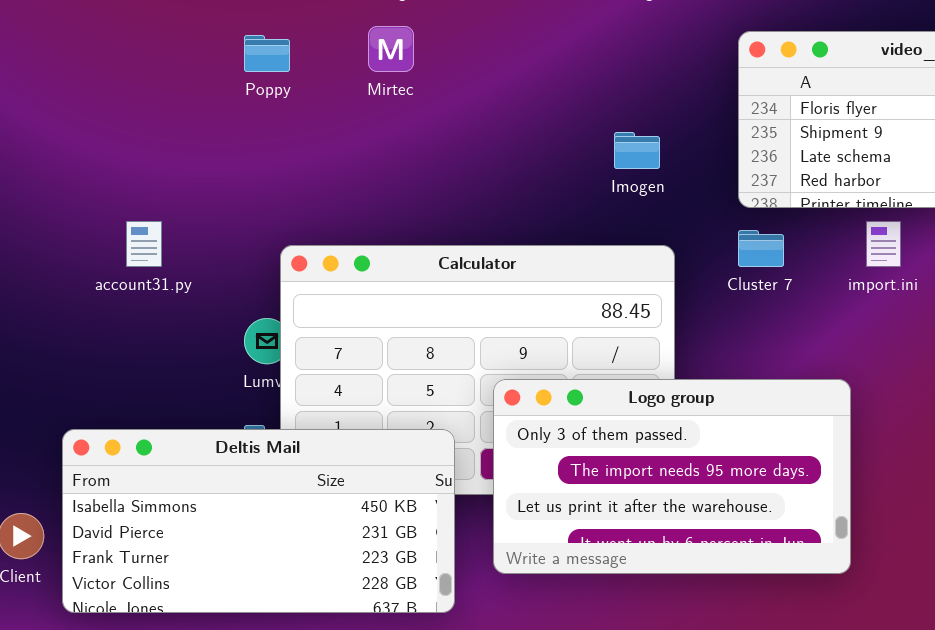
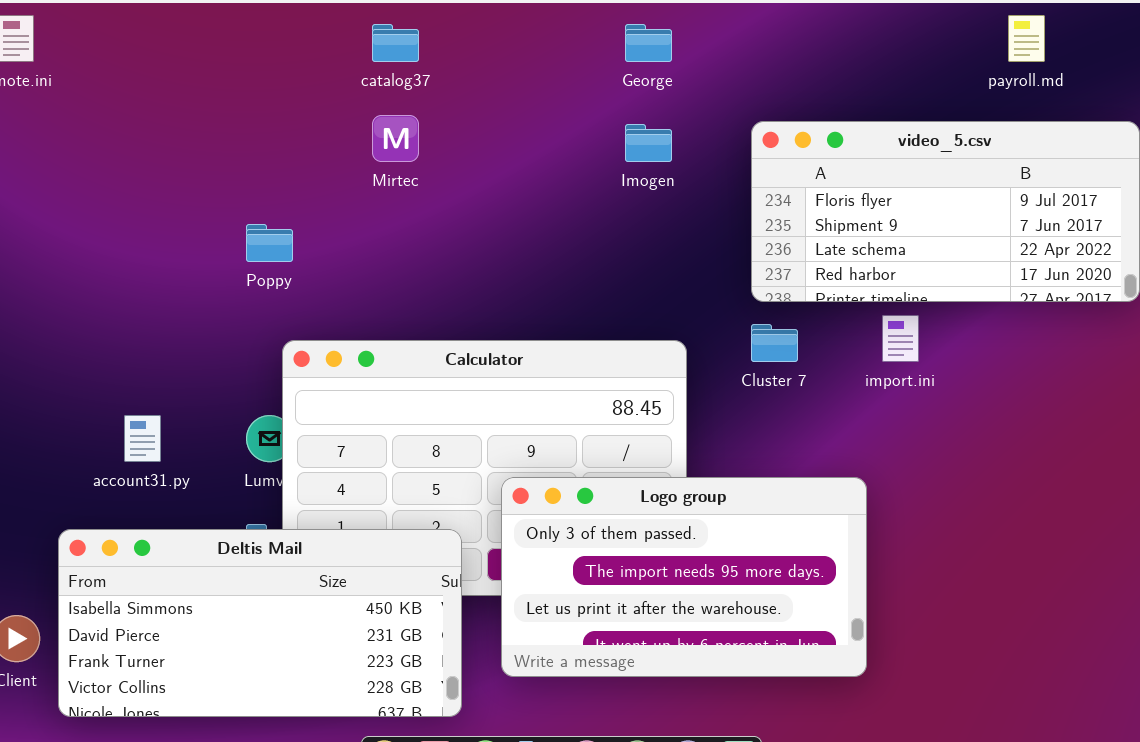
Poppy: [244,35,290,72] -> [246,224,293,262], moved
Imogen: [614,132,660,169] -> [625,124,672,162], moved
account31.py: [126,221,162,267] -> [124,415,161,462], moved

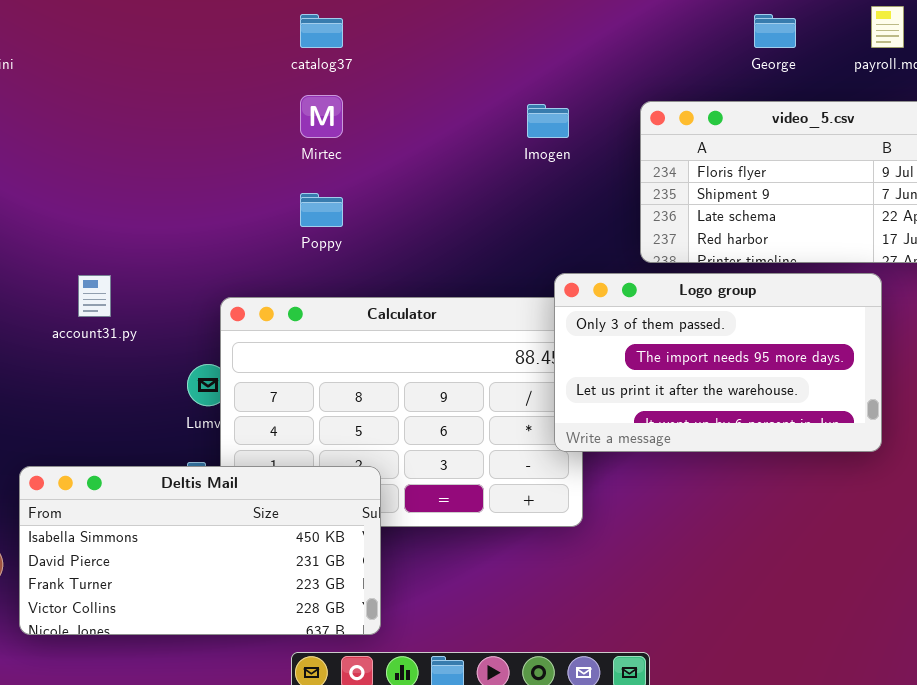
George: [625,24,672,62] -> [754,14,796,48], moved
Poppy: [246,224,293,262] -> [300,193,343,227], moved
account31.py: [124,415,161,462] -> [78,275,111,317], moved
Logo group: [501,477,867,677] -> [554,273,882,452], moved

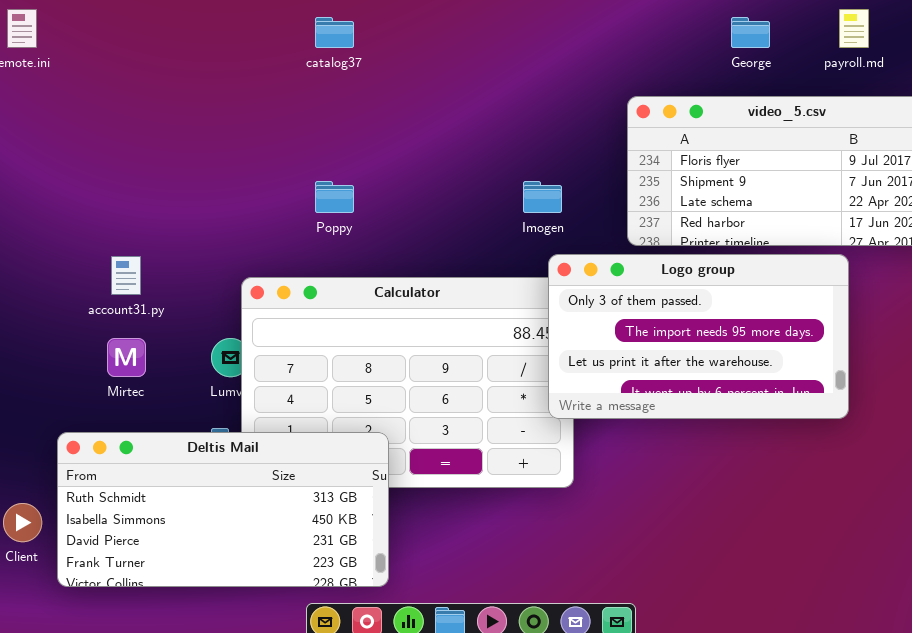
Mirtec: [300,95,343,138] -> [107,338,146,377], moved
Imogen: [527,104,569,138] -> [523,181,562,213], moved
Deltis Mail: [19,466,381,635] -> [57,432,389,587], scrolled up 1 row

